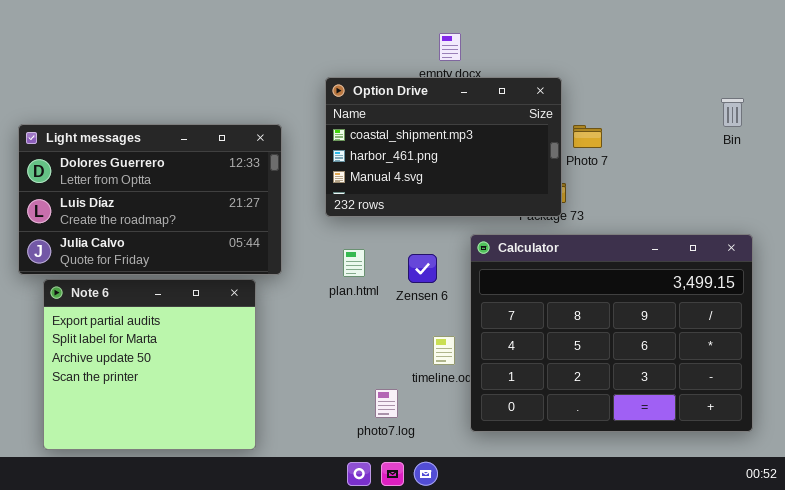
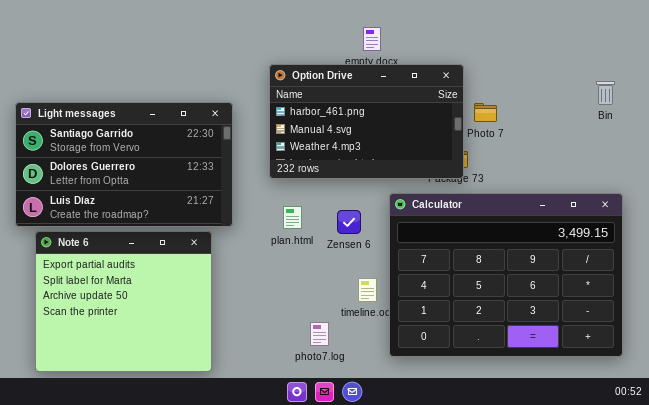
Option Drive: [325,77,562,217] -> [269,64,464,179], scrolled down 1 row
Light messages: [18,124,282,275] -> [15,102,233,227], scrolled up 1 row

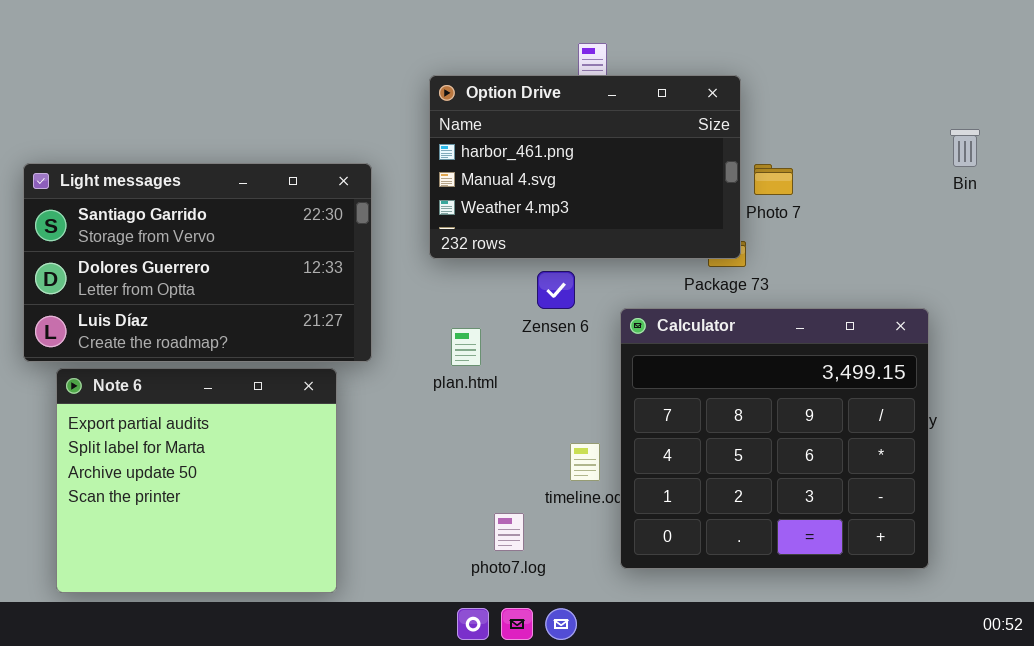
Option Drive: [269,64,464,179] -> [429,75,741,259], moved
Calculator: [389,193,623,357] -> [620,308,929,569], resized
Zensen 6: [337,210,361,234] -> [537,271,575,309], moved

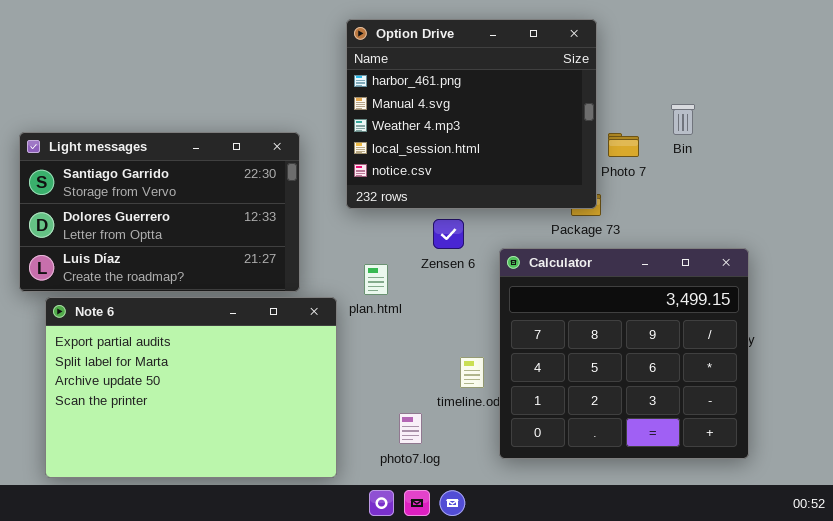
Option Drive: [429,75,741,259] -> [346,19,597,209], resized
Bin: [950,129,980,167] -> [671,104,695,135], moved
Note 6: [56,368,337,593] -> [45,297,337,478], resized

